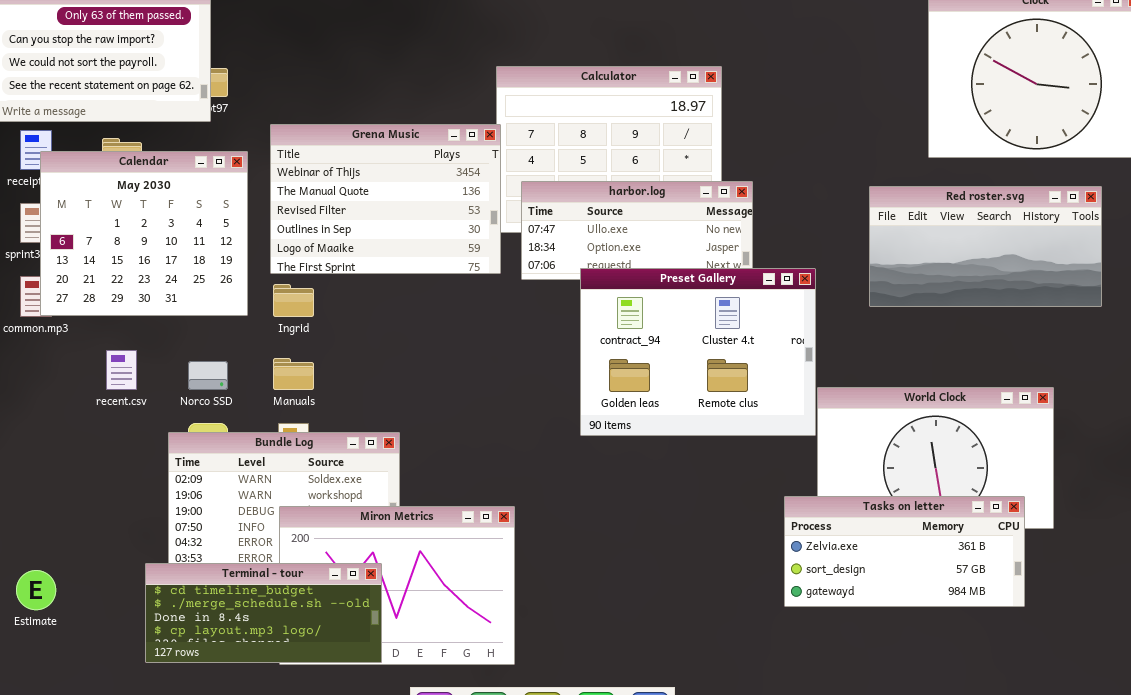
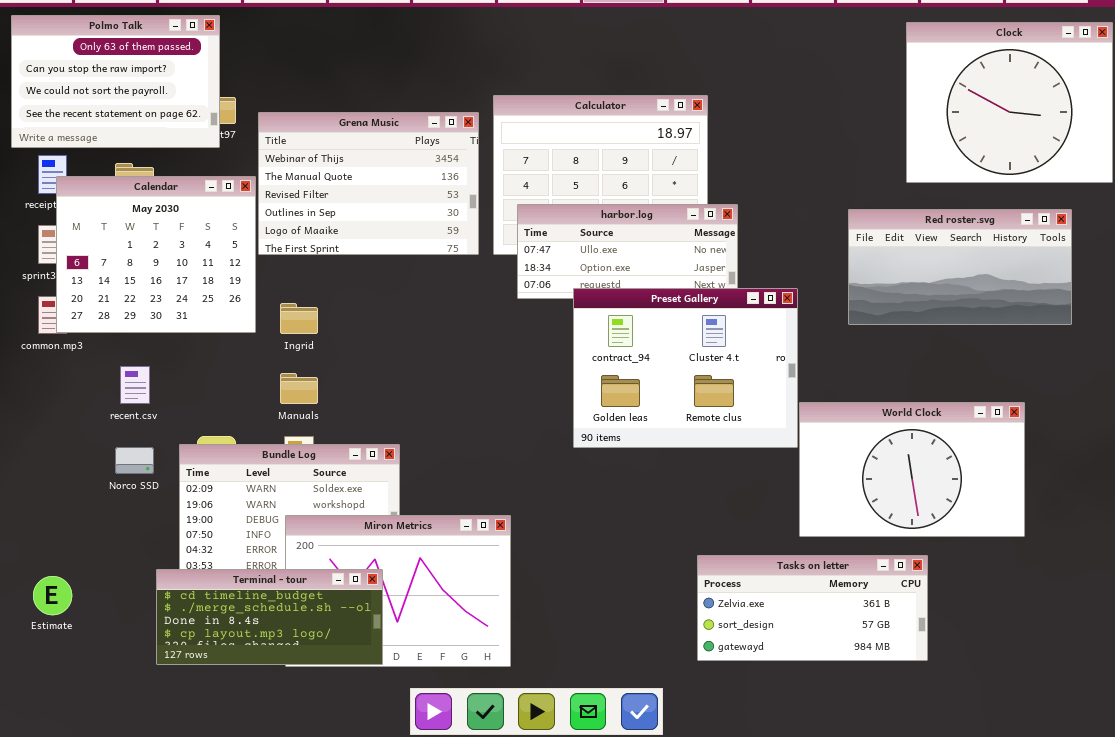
Grena Music: [270,124,501,274] -> [258,112,479,255], moved
Norco SSD: [188,361,228,390] -> [115,447,154,474], moved
Tasks on letter: [784,496,1025,607] -> [697,555,928,661], moved

